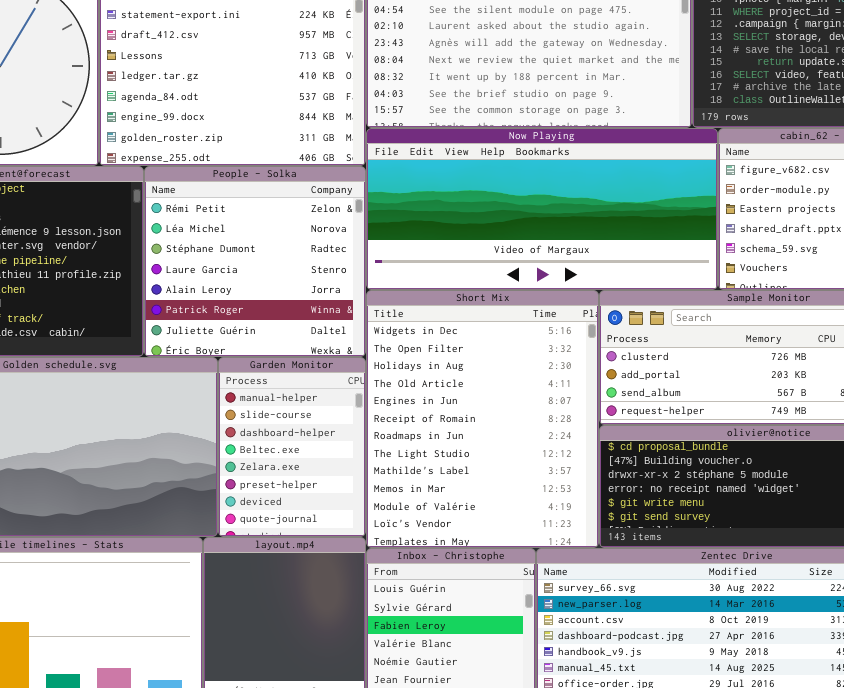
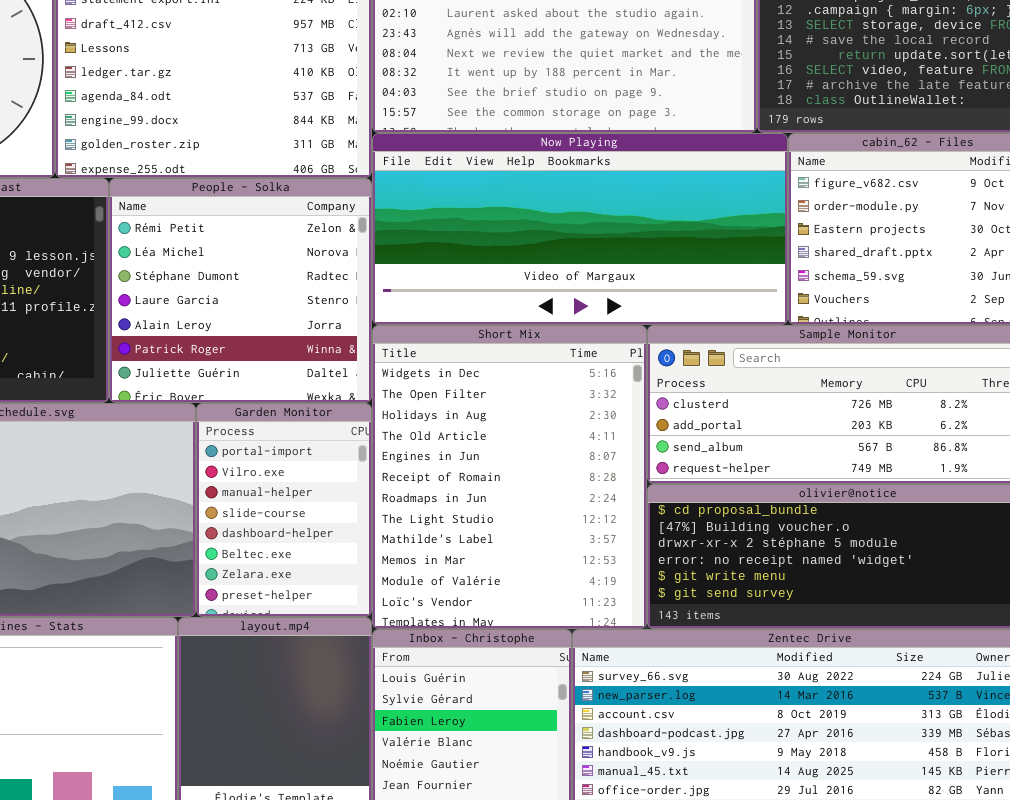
Garden Monitor: [218,357,366,537] -> [196,403,372,617], scrolled up 2 rows

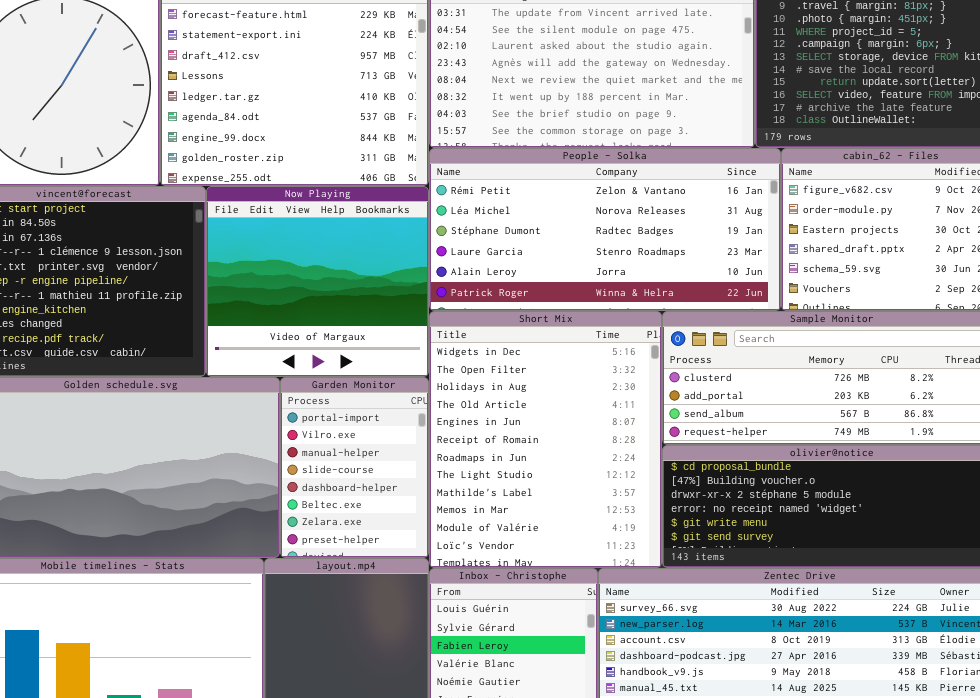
Now Playing: [372,133,788,325] -> [206,186,429,377], moved, resized
People - Solka: [109,178,372,403] -> [429,148,781,311], moved, resized

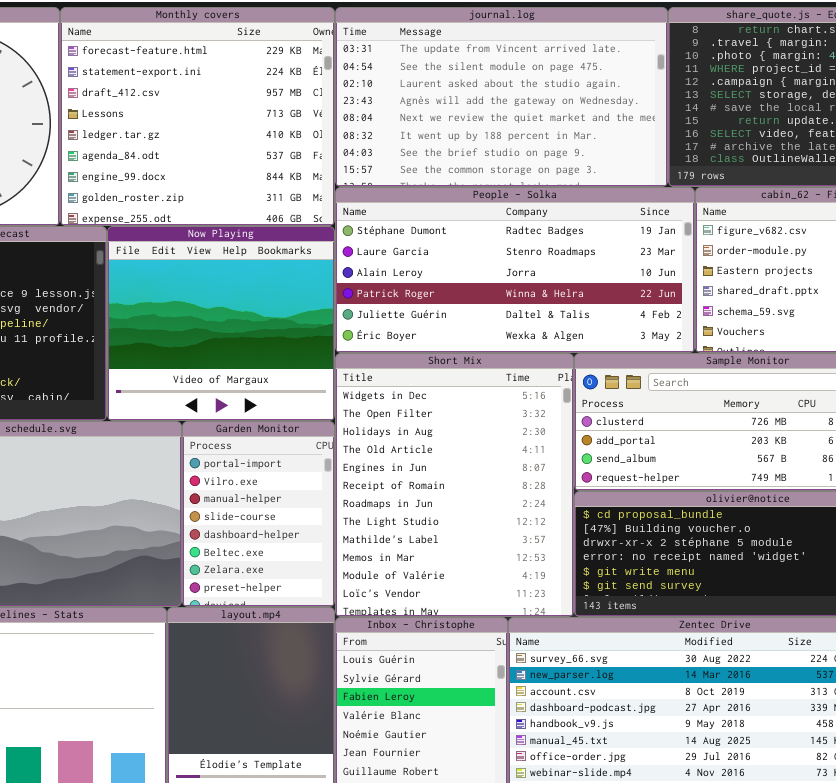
People - Solka: [429,148,781,311] -> [335,187,695,353], scrolled down 2 rows

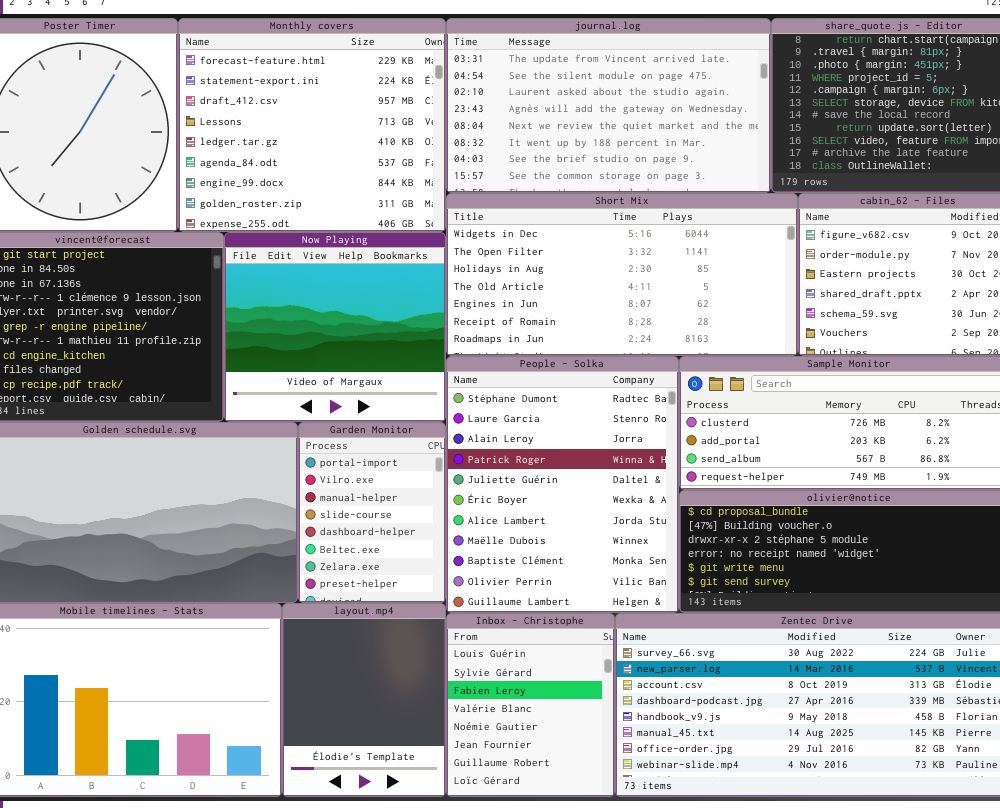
People - Solka: [335,187,695,353] -> [446,356,679,613], moved, resized
Short Mix: [335,353,574,617] -> [446,193,798,356], moved, resized

